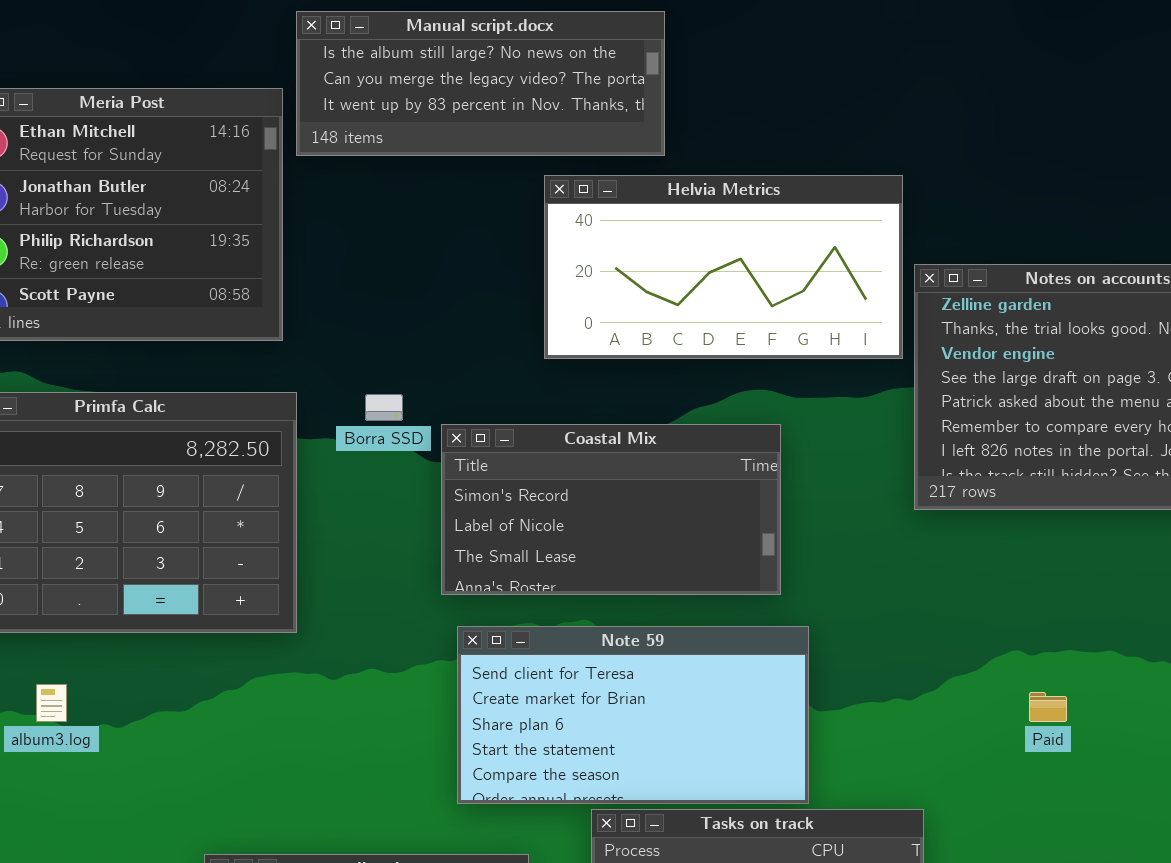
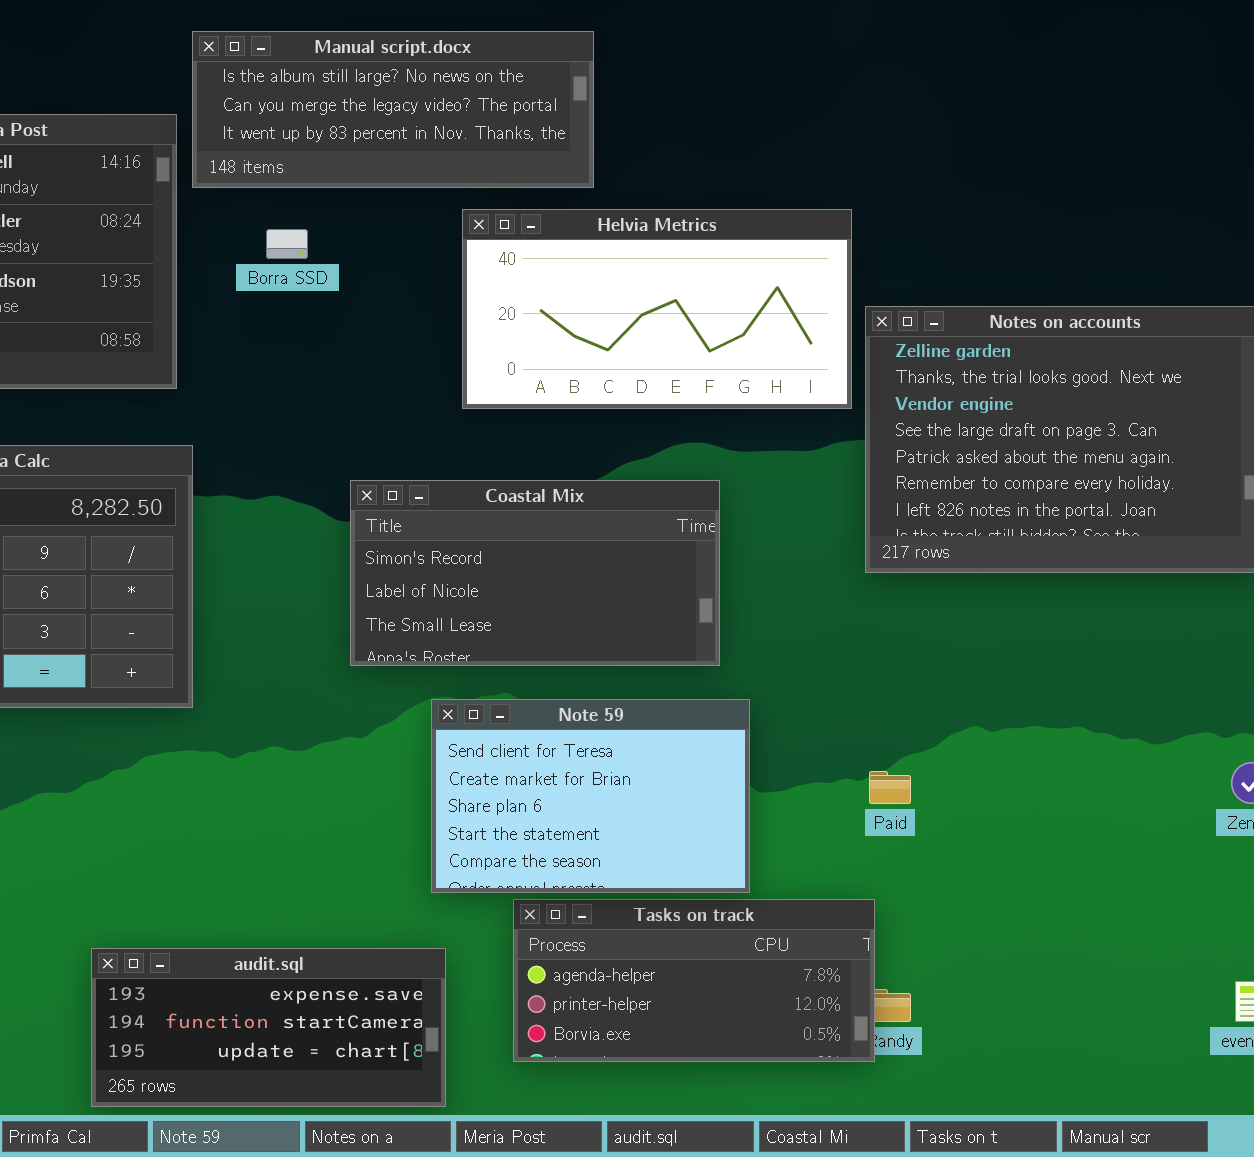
Borra SSD: [365,394,403,421] -> [266,229,308,259], moved
Note 59: [457,626,809,804] -> [431,699,750,893], resized
Paid: [1029,692,1067,722] -> [869,771,911,804], moved

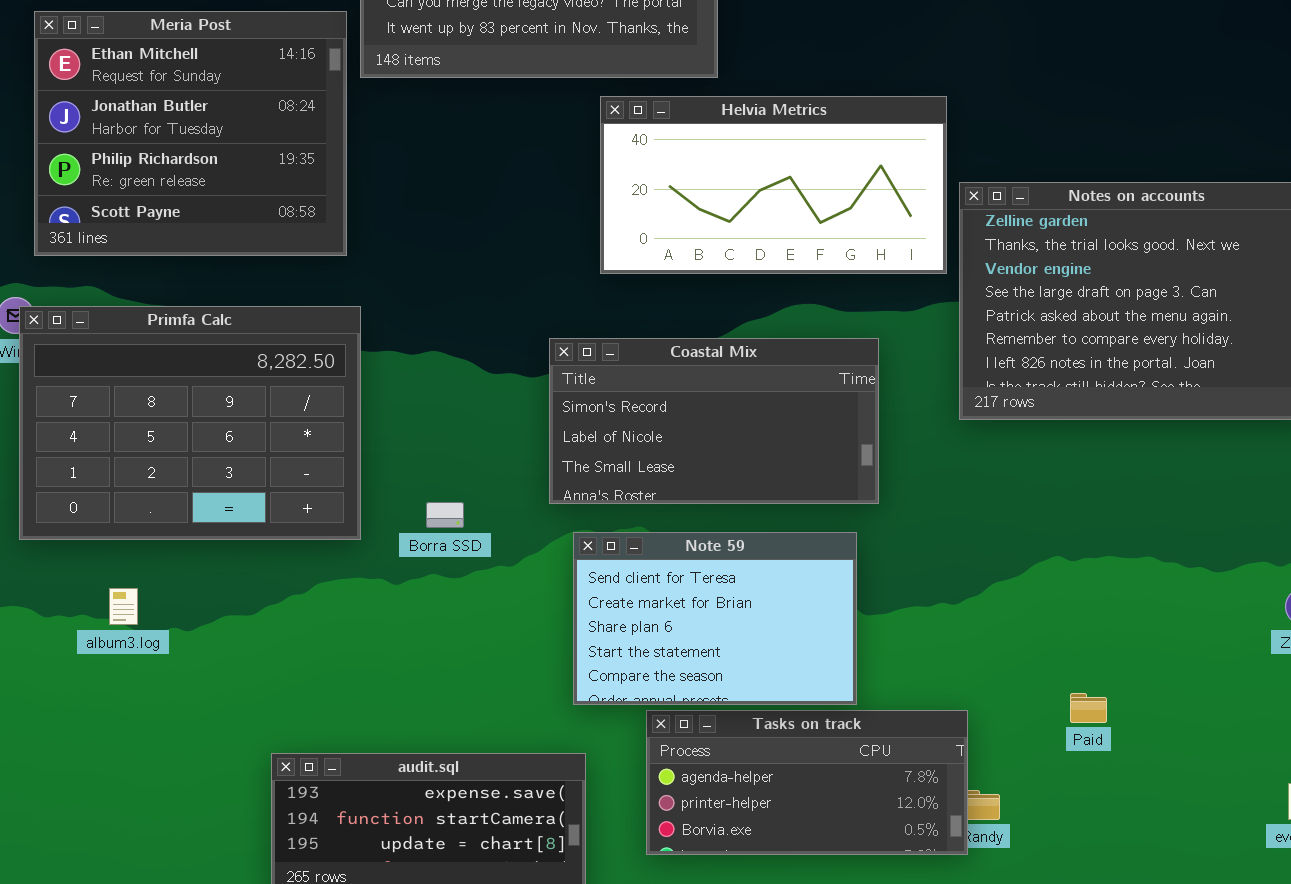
Borra SSD: [266,229,308,259] -> [426,502,464,528], moved
Coastal Mix: [350,480,720,666] -> [549,338,879,504], moved
Paid: [869,771,911,804] -> [1070,693,1107,723], moved

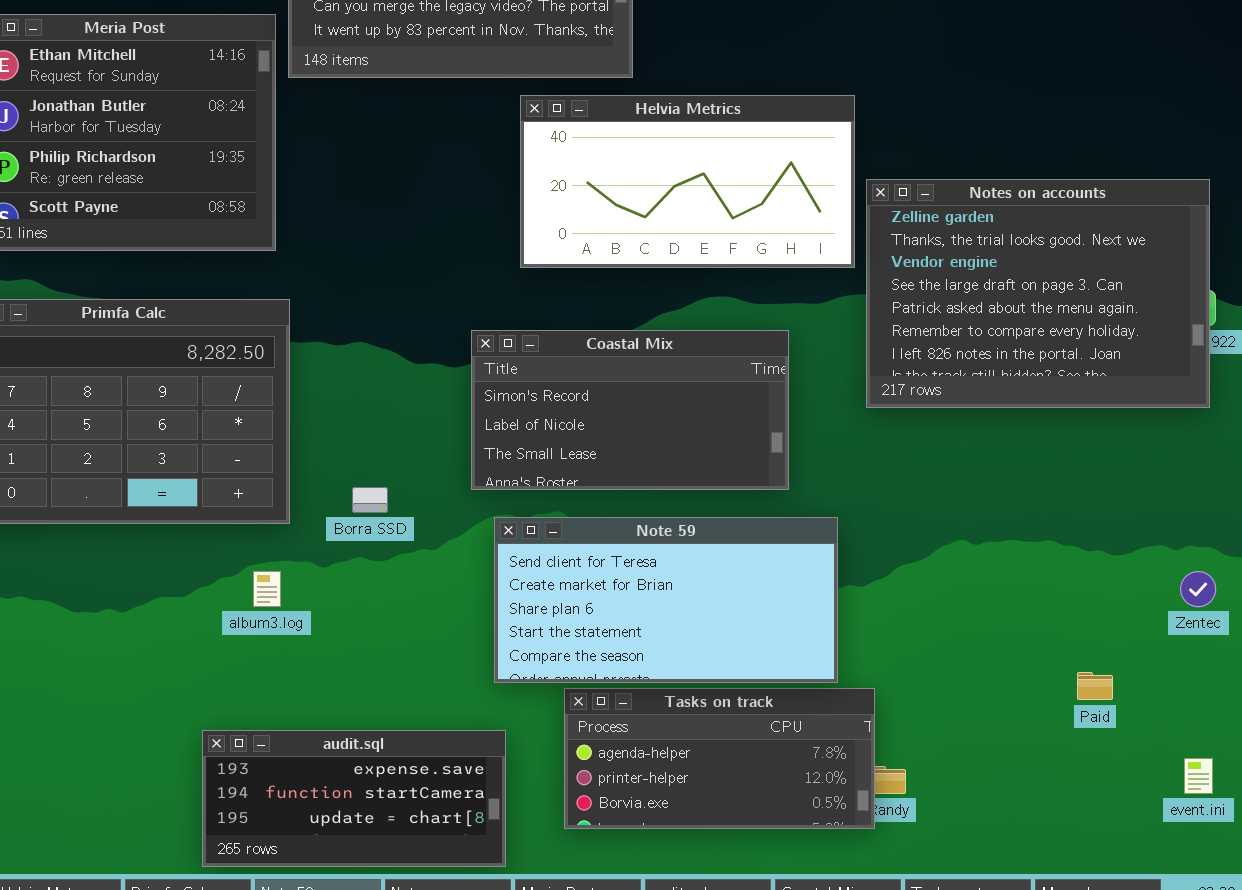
Note 59: [573,532,857,705] -> [494,517,838,683], resized
album3.log: [109,588,138,625] -> [253,571,281,607], moved
Paid: [1070,693,1107,723] -> [1077,672,1113,700], moved

